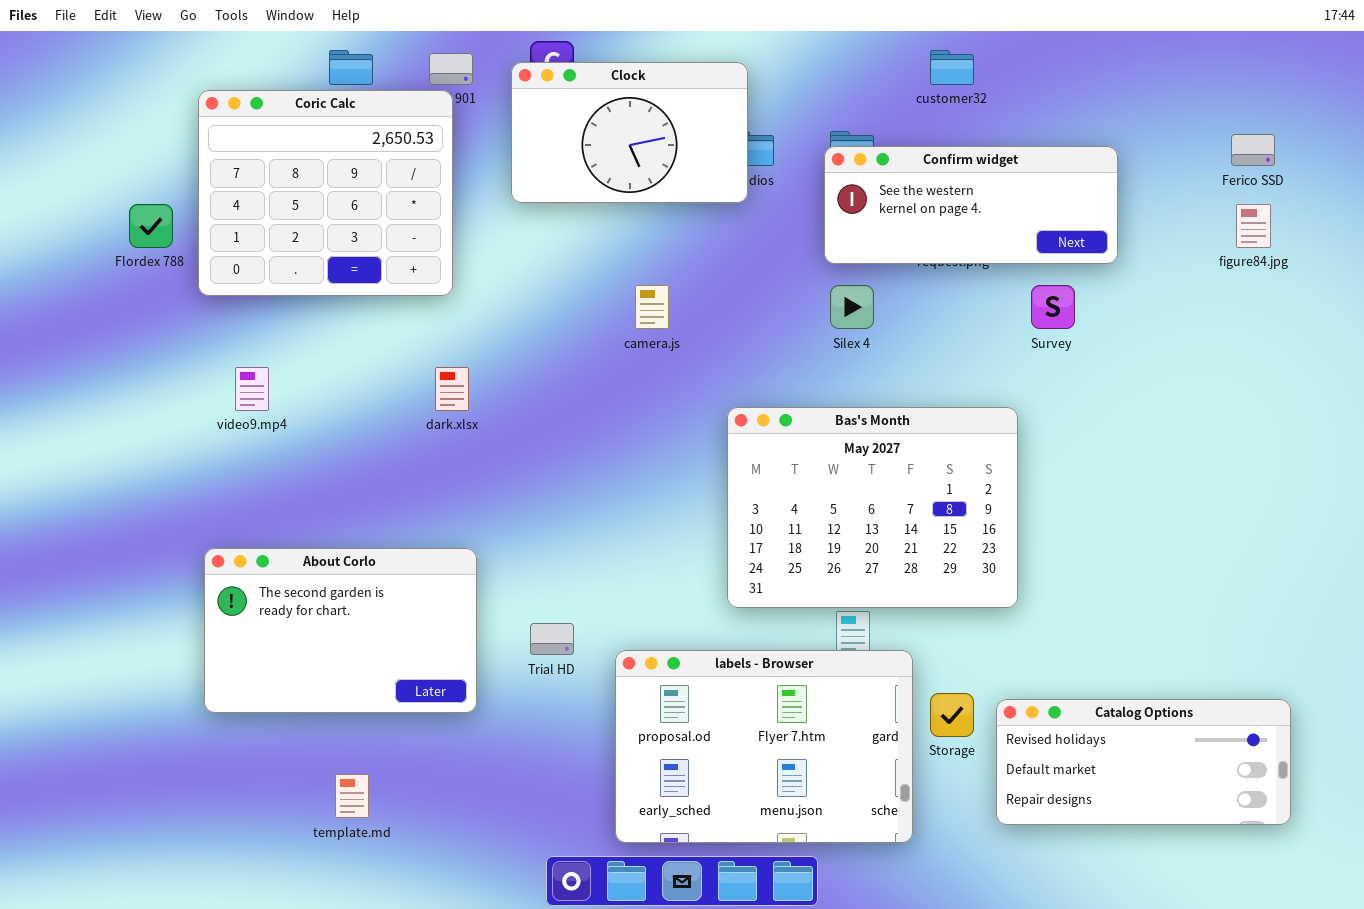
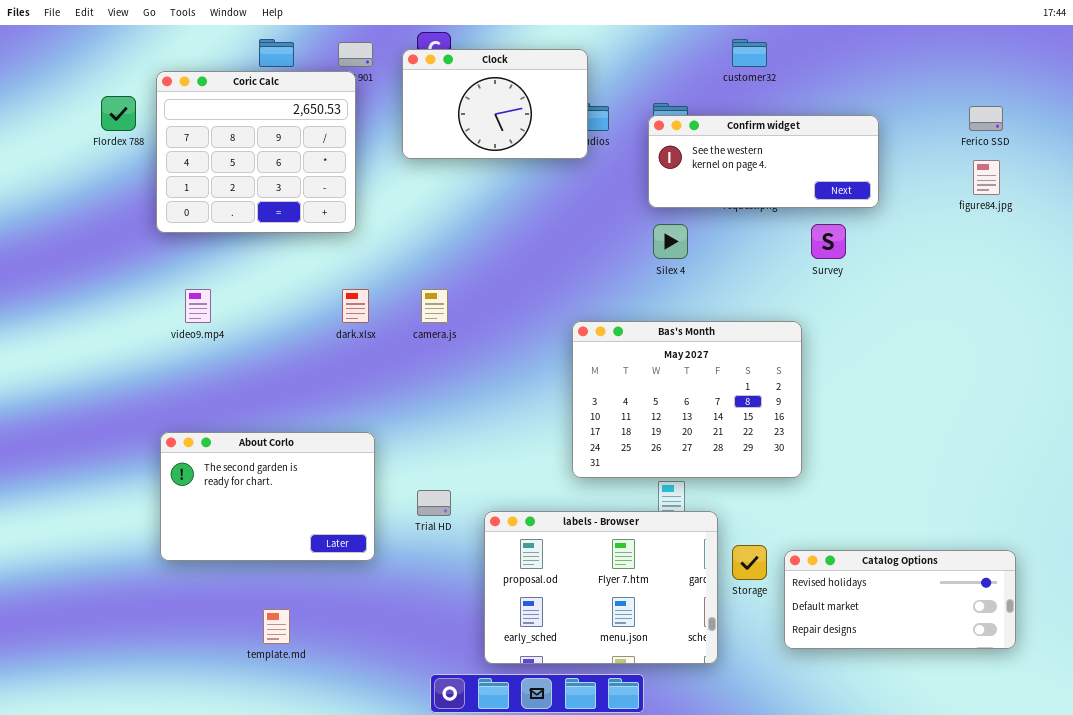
Flordex 788: [129,204,173,248] -> [101,96,136,131], moved
camera.js: [635,285,669,329] -> [421,289,448,323], moved

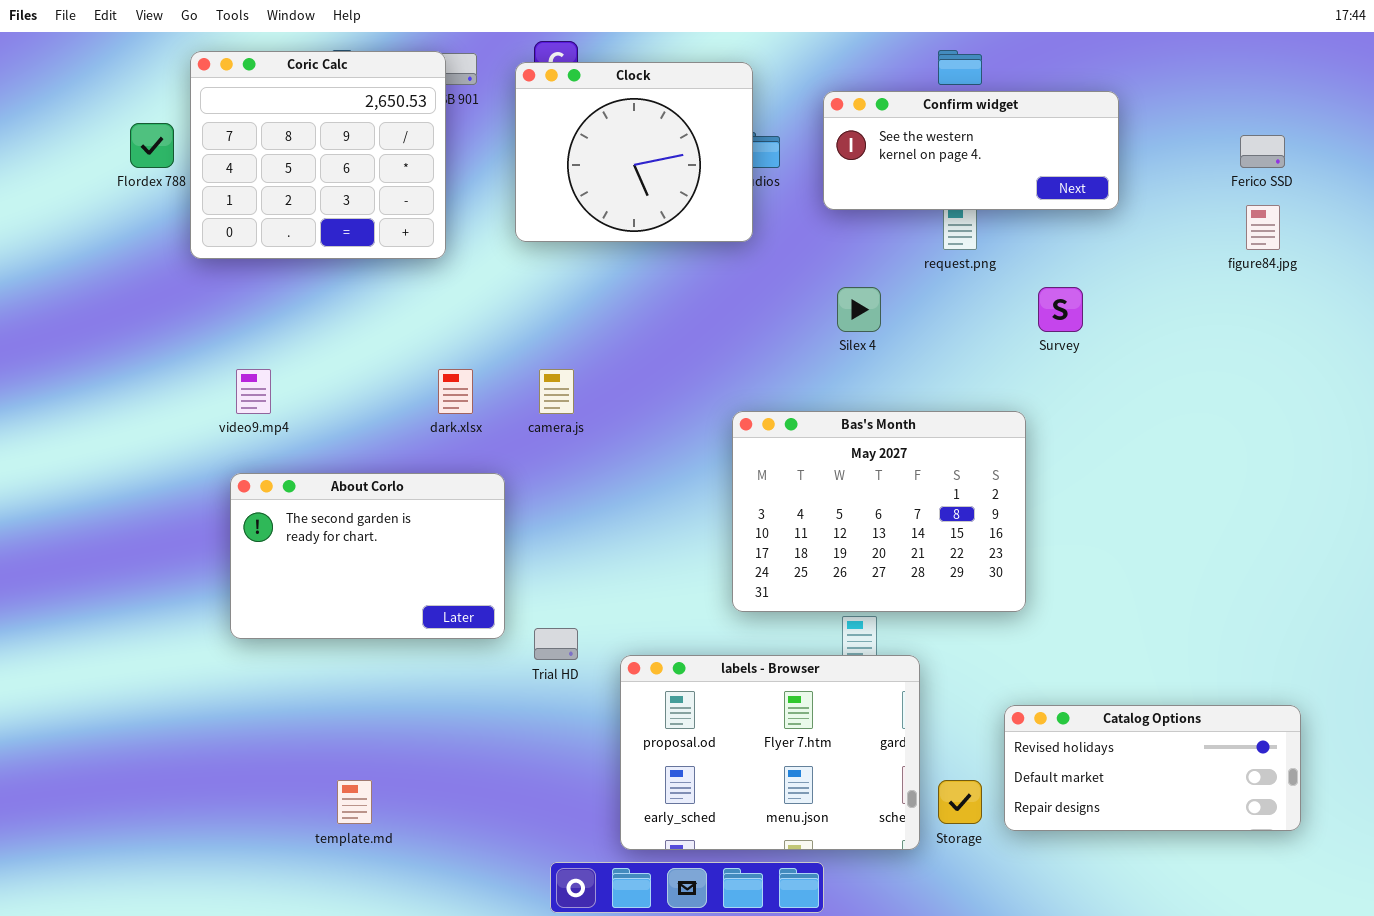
Clock: [402,49,588,159] -> [515,62,753,242], resized
Coric Calc: [156,71,356,233] -> [190,51,446,259], moved
Confirm widget: [648,115,879,208] -> [823,91,1119,210], moved
About Corlo: [160,432,375,561] -> [230,473,505,639], moved
Storage: [732,545,767,580] -> [938,780,982,824], moved

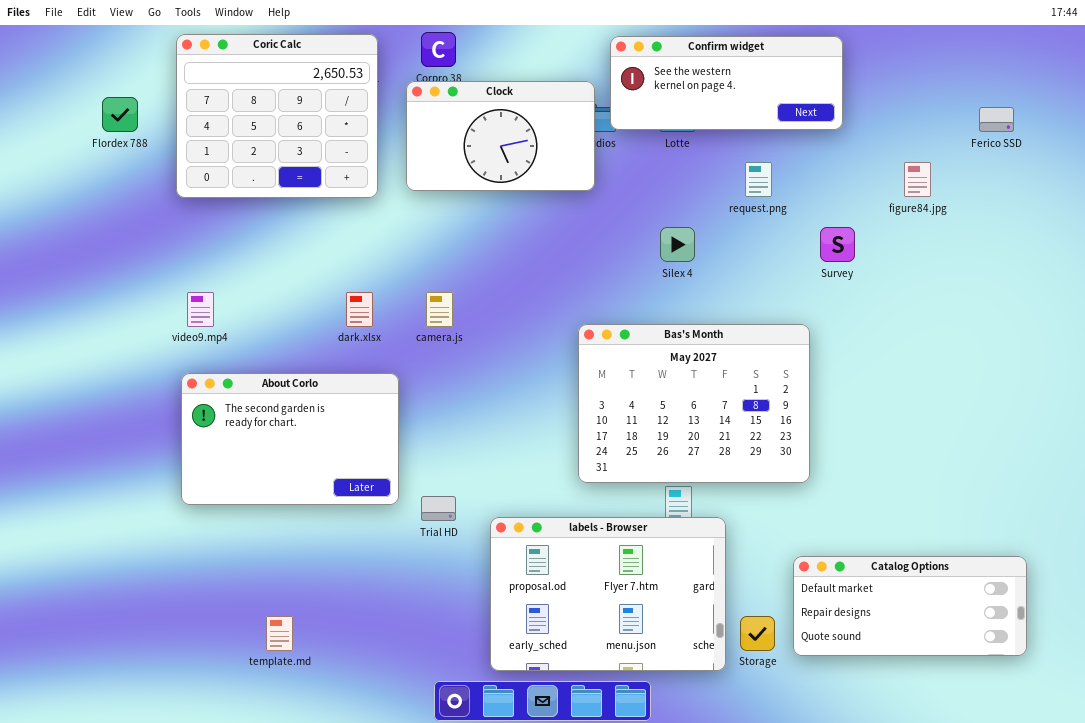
Coric Calc: [190,51,446,259] -> [176,34,378,198], moved
Clock: [515,62,753,242] -> [406,81,595,191], resized
Confirm widget: [823,91,1119,210] -> [610,36,843,130], moved
figure84.jpg: [1246,205,1280,250] -> [904,162,931,197], moved
Catalog Options: [1004,705,1301,831] -> [793,556,1027,656], scrolled down 1 row

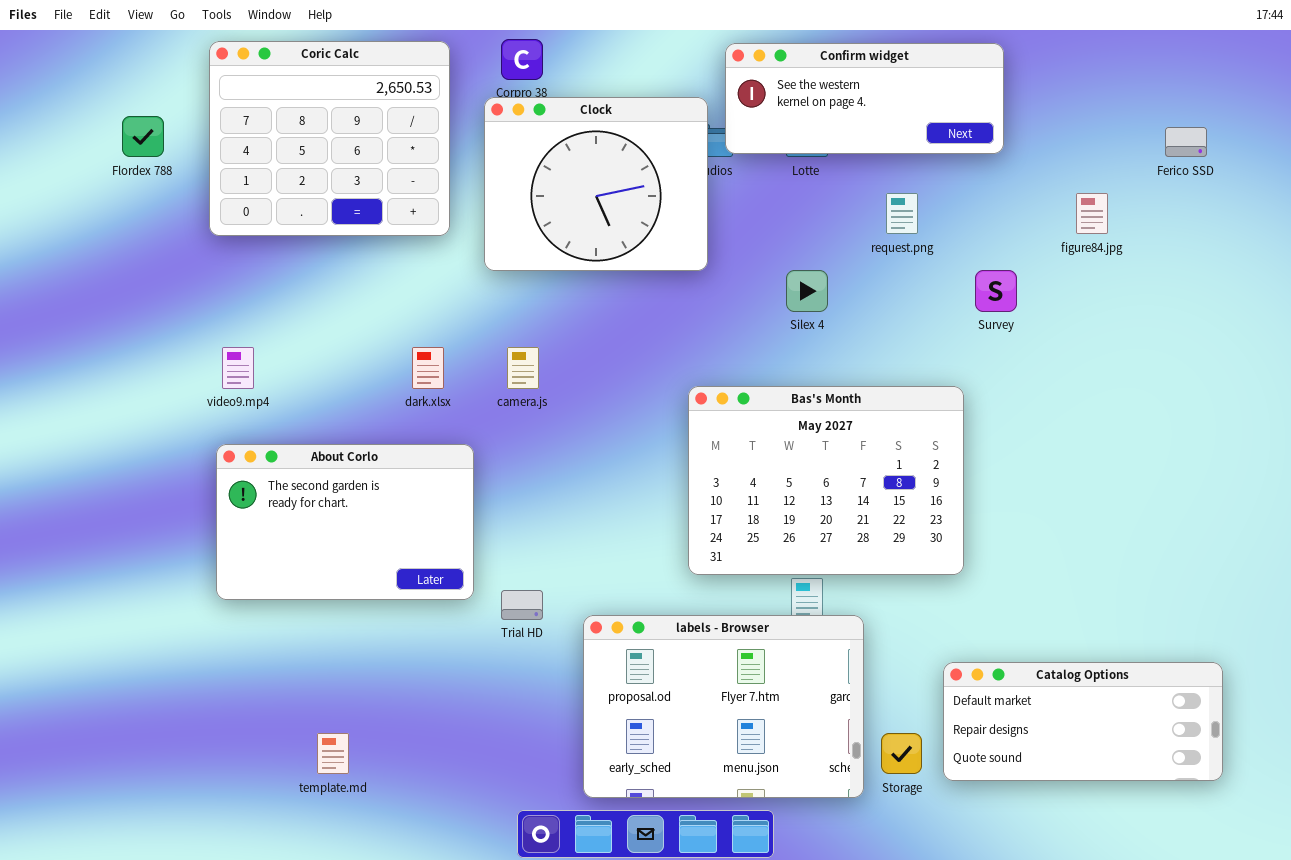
Clock: [406,81,595,191] -> [484,97,708,271], resized

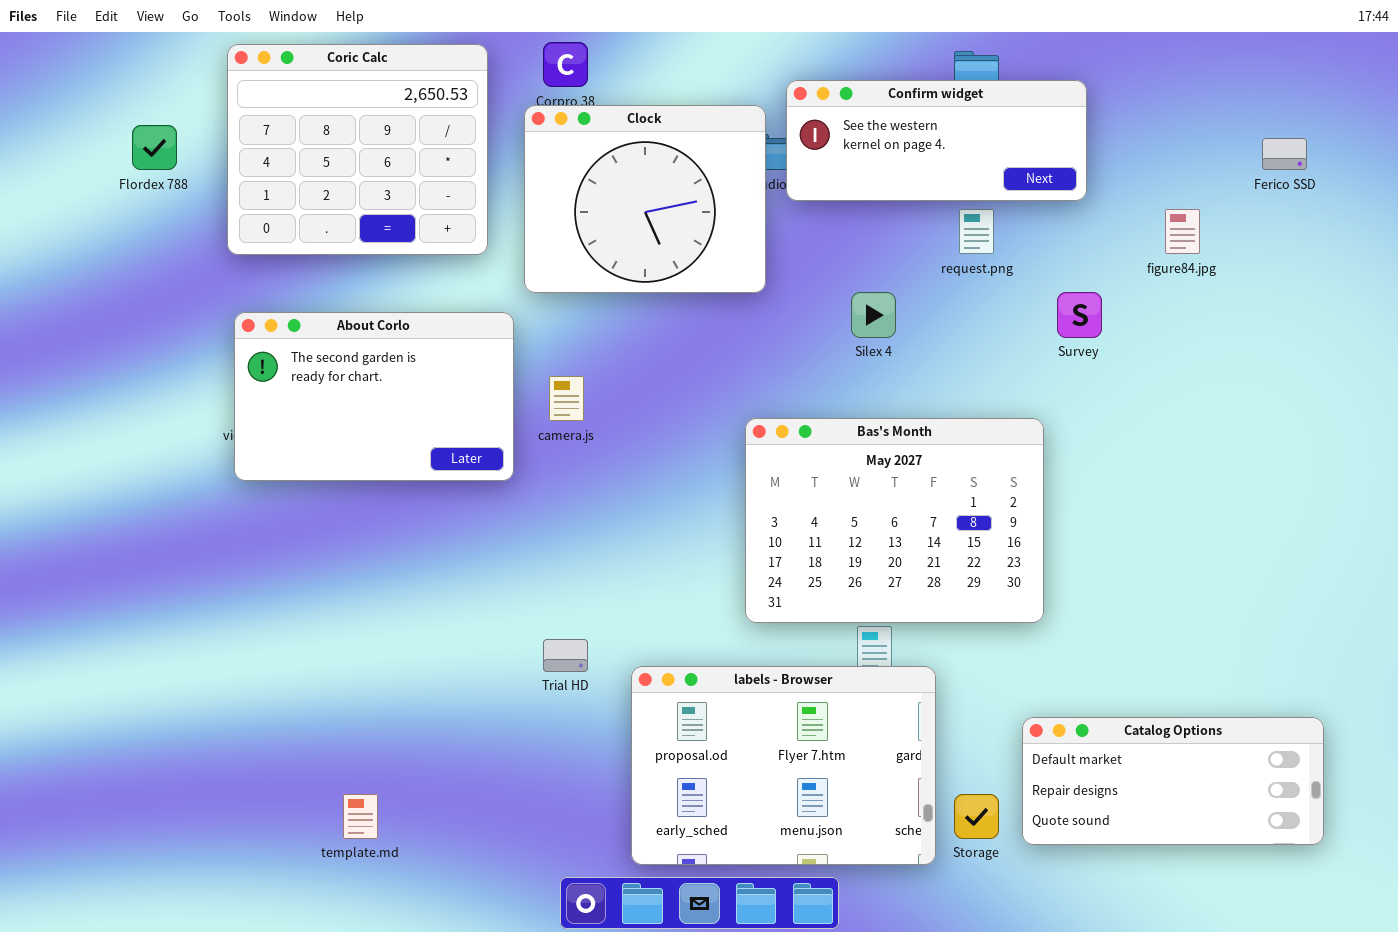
Confirm widget: [725,43,1004,154] -> [786,80,1087,201], moved
About Corlo: [216,444,474,600] -> [234,312,514,481], moved

